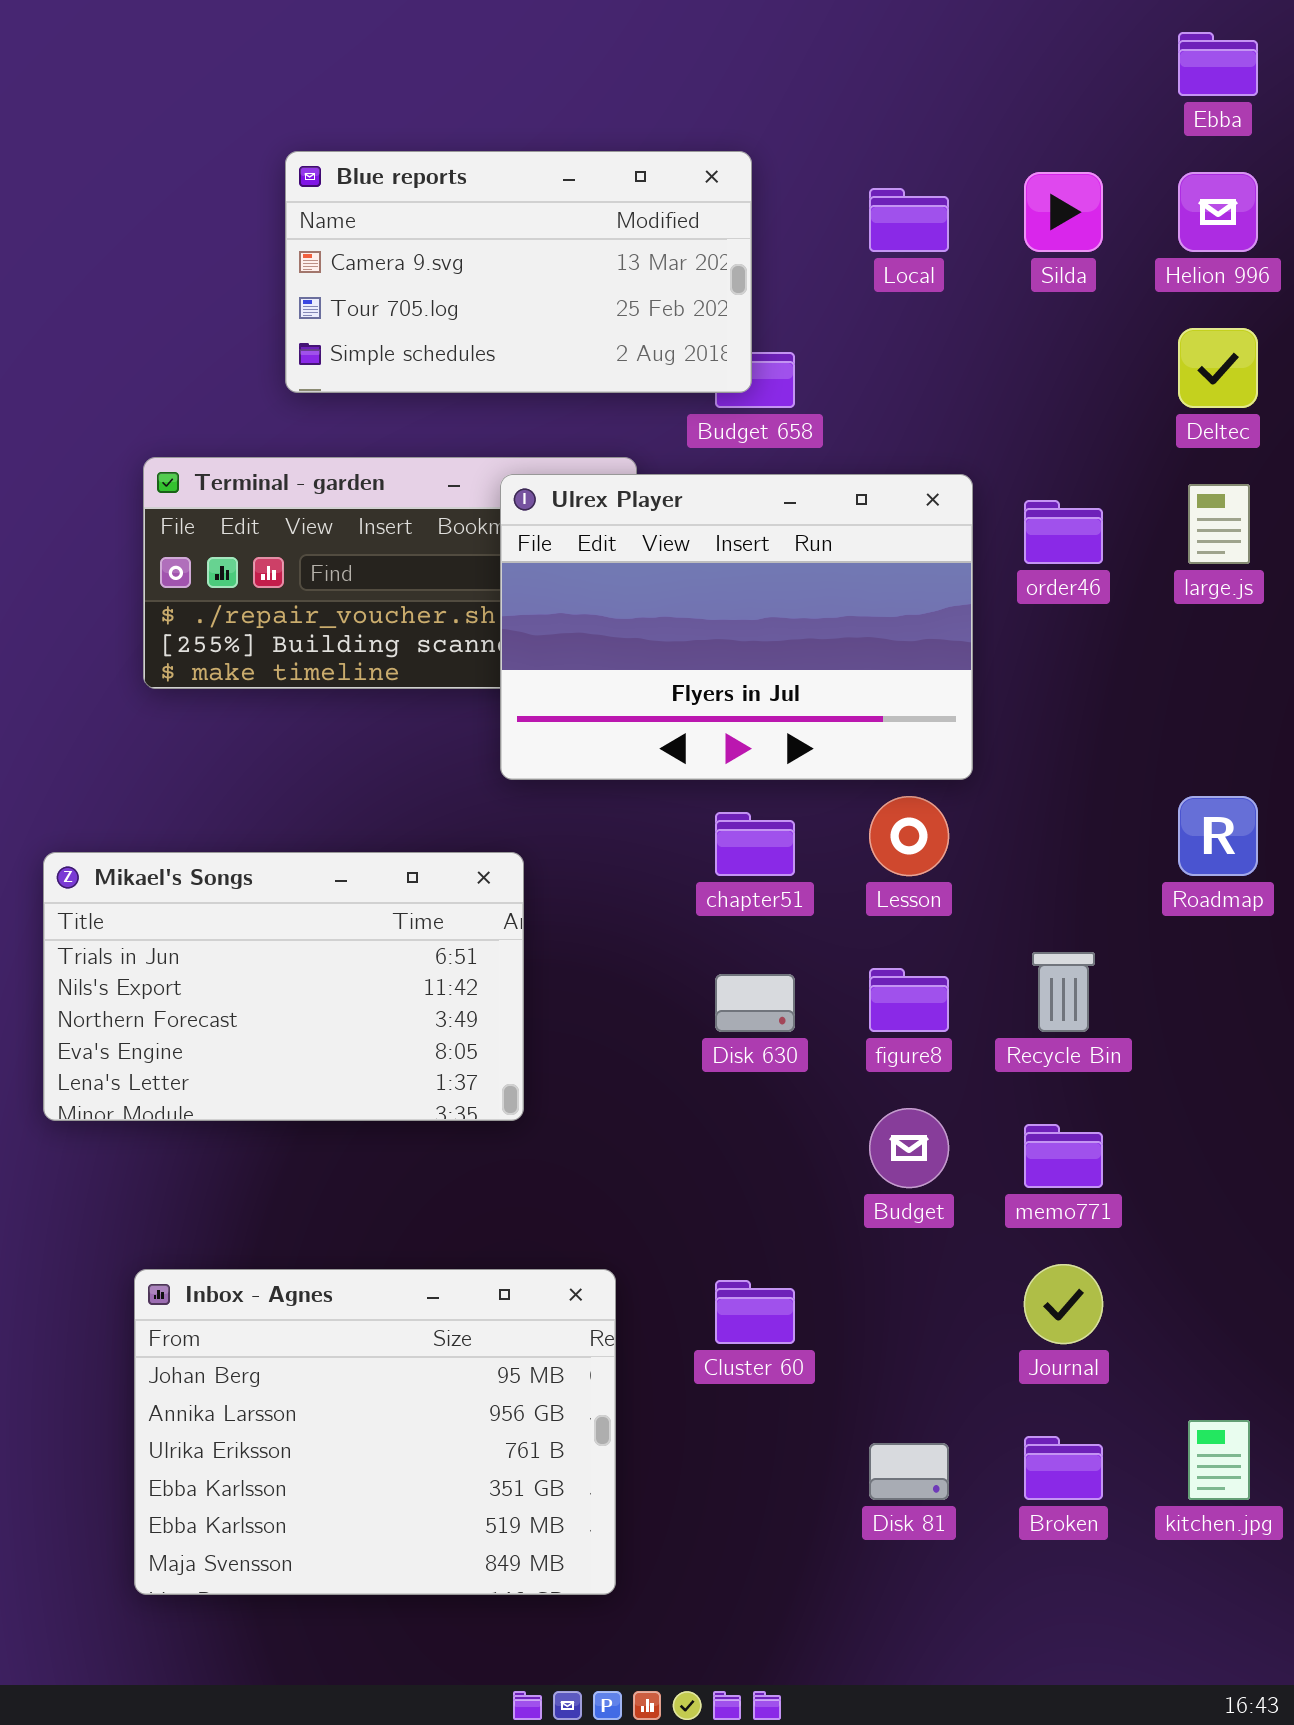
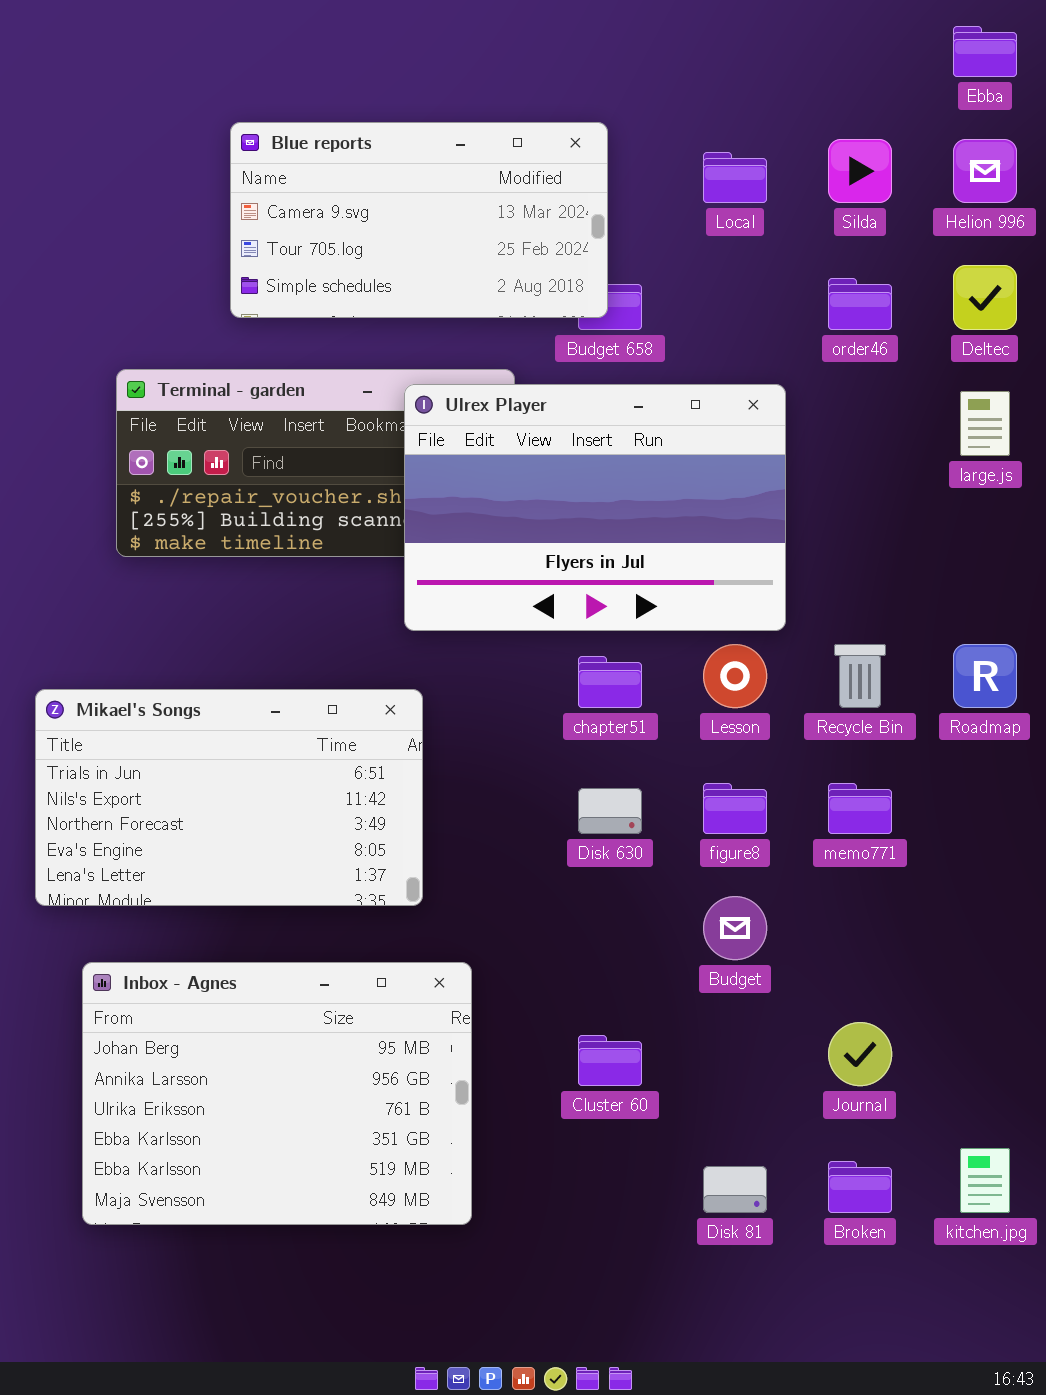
order46: [1024,500,1103,564] -> [828,278,892,330], moved
Recycle Bin: [1032,952,1095,1032] -> [834,644,886,708], moved
memo771: [1024,1124,1103,1188] -> [828,783,892,834], moved
Inbox - Agnes: [134,1269,616,1595] -> [82,962,472,1225], moved

